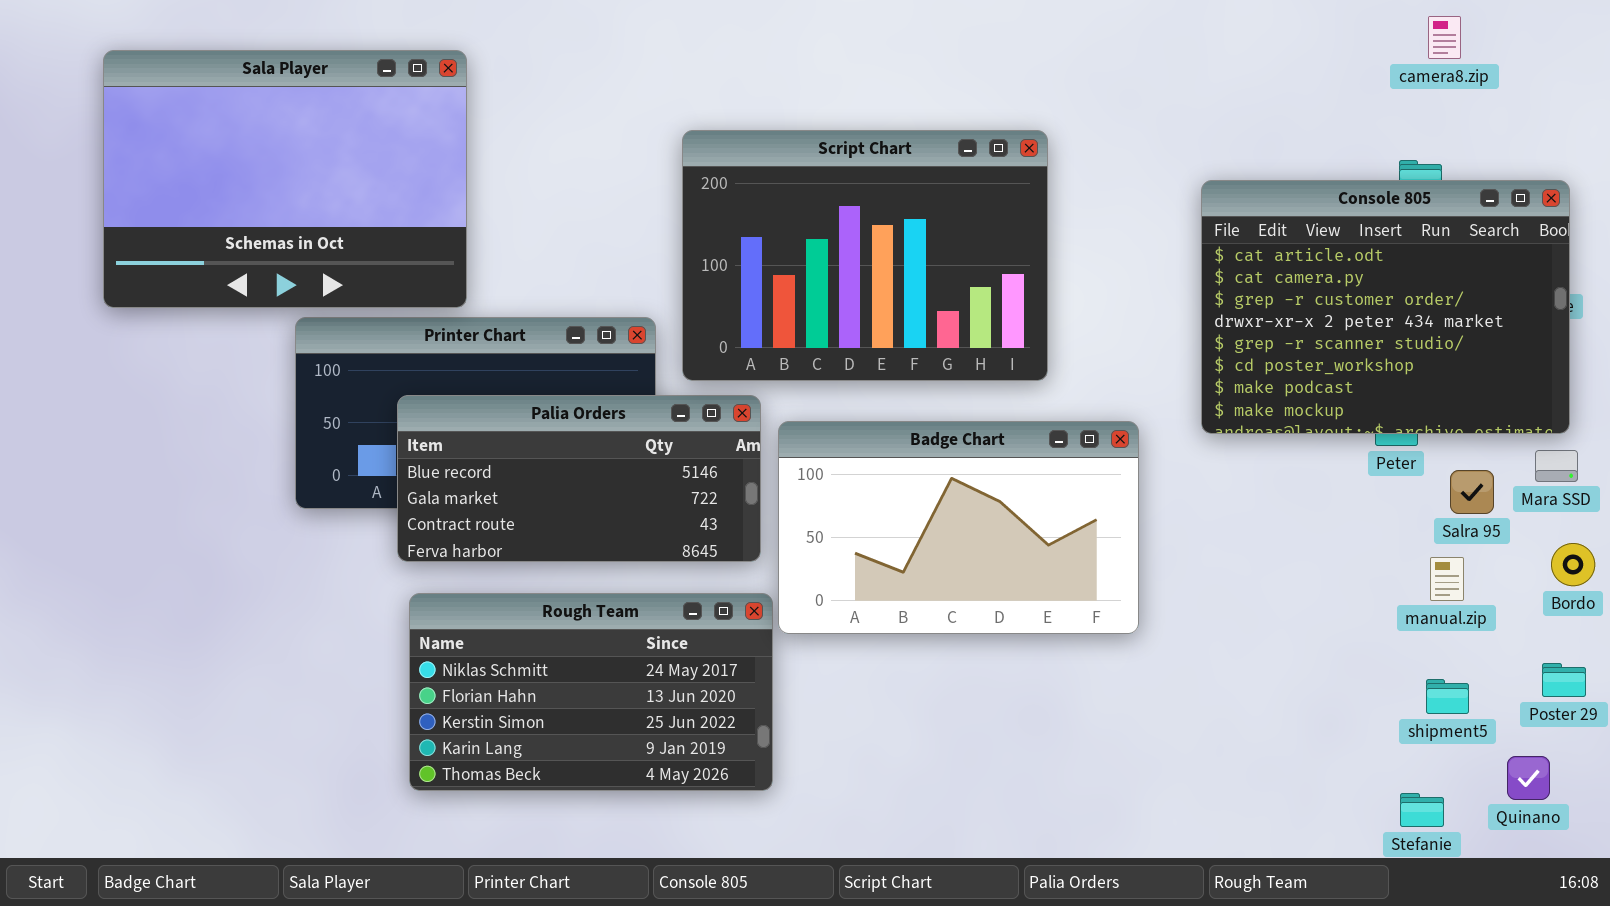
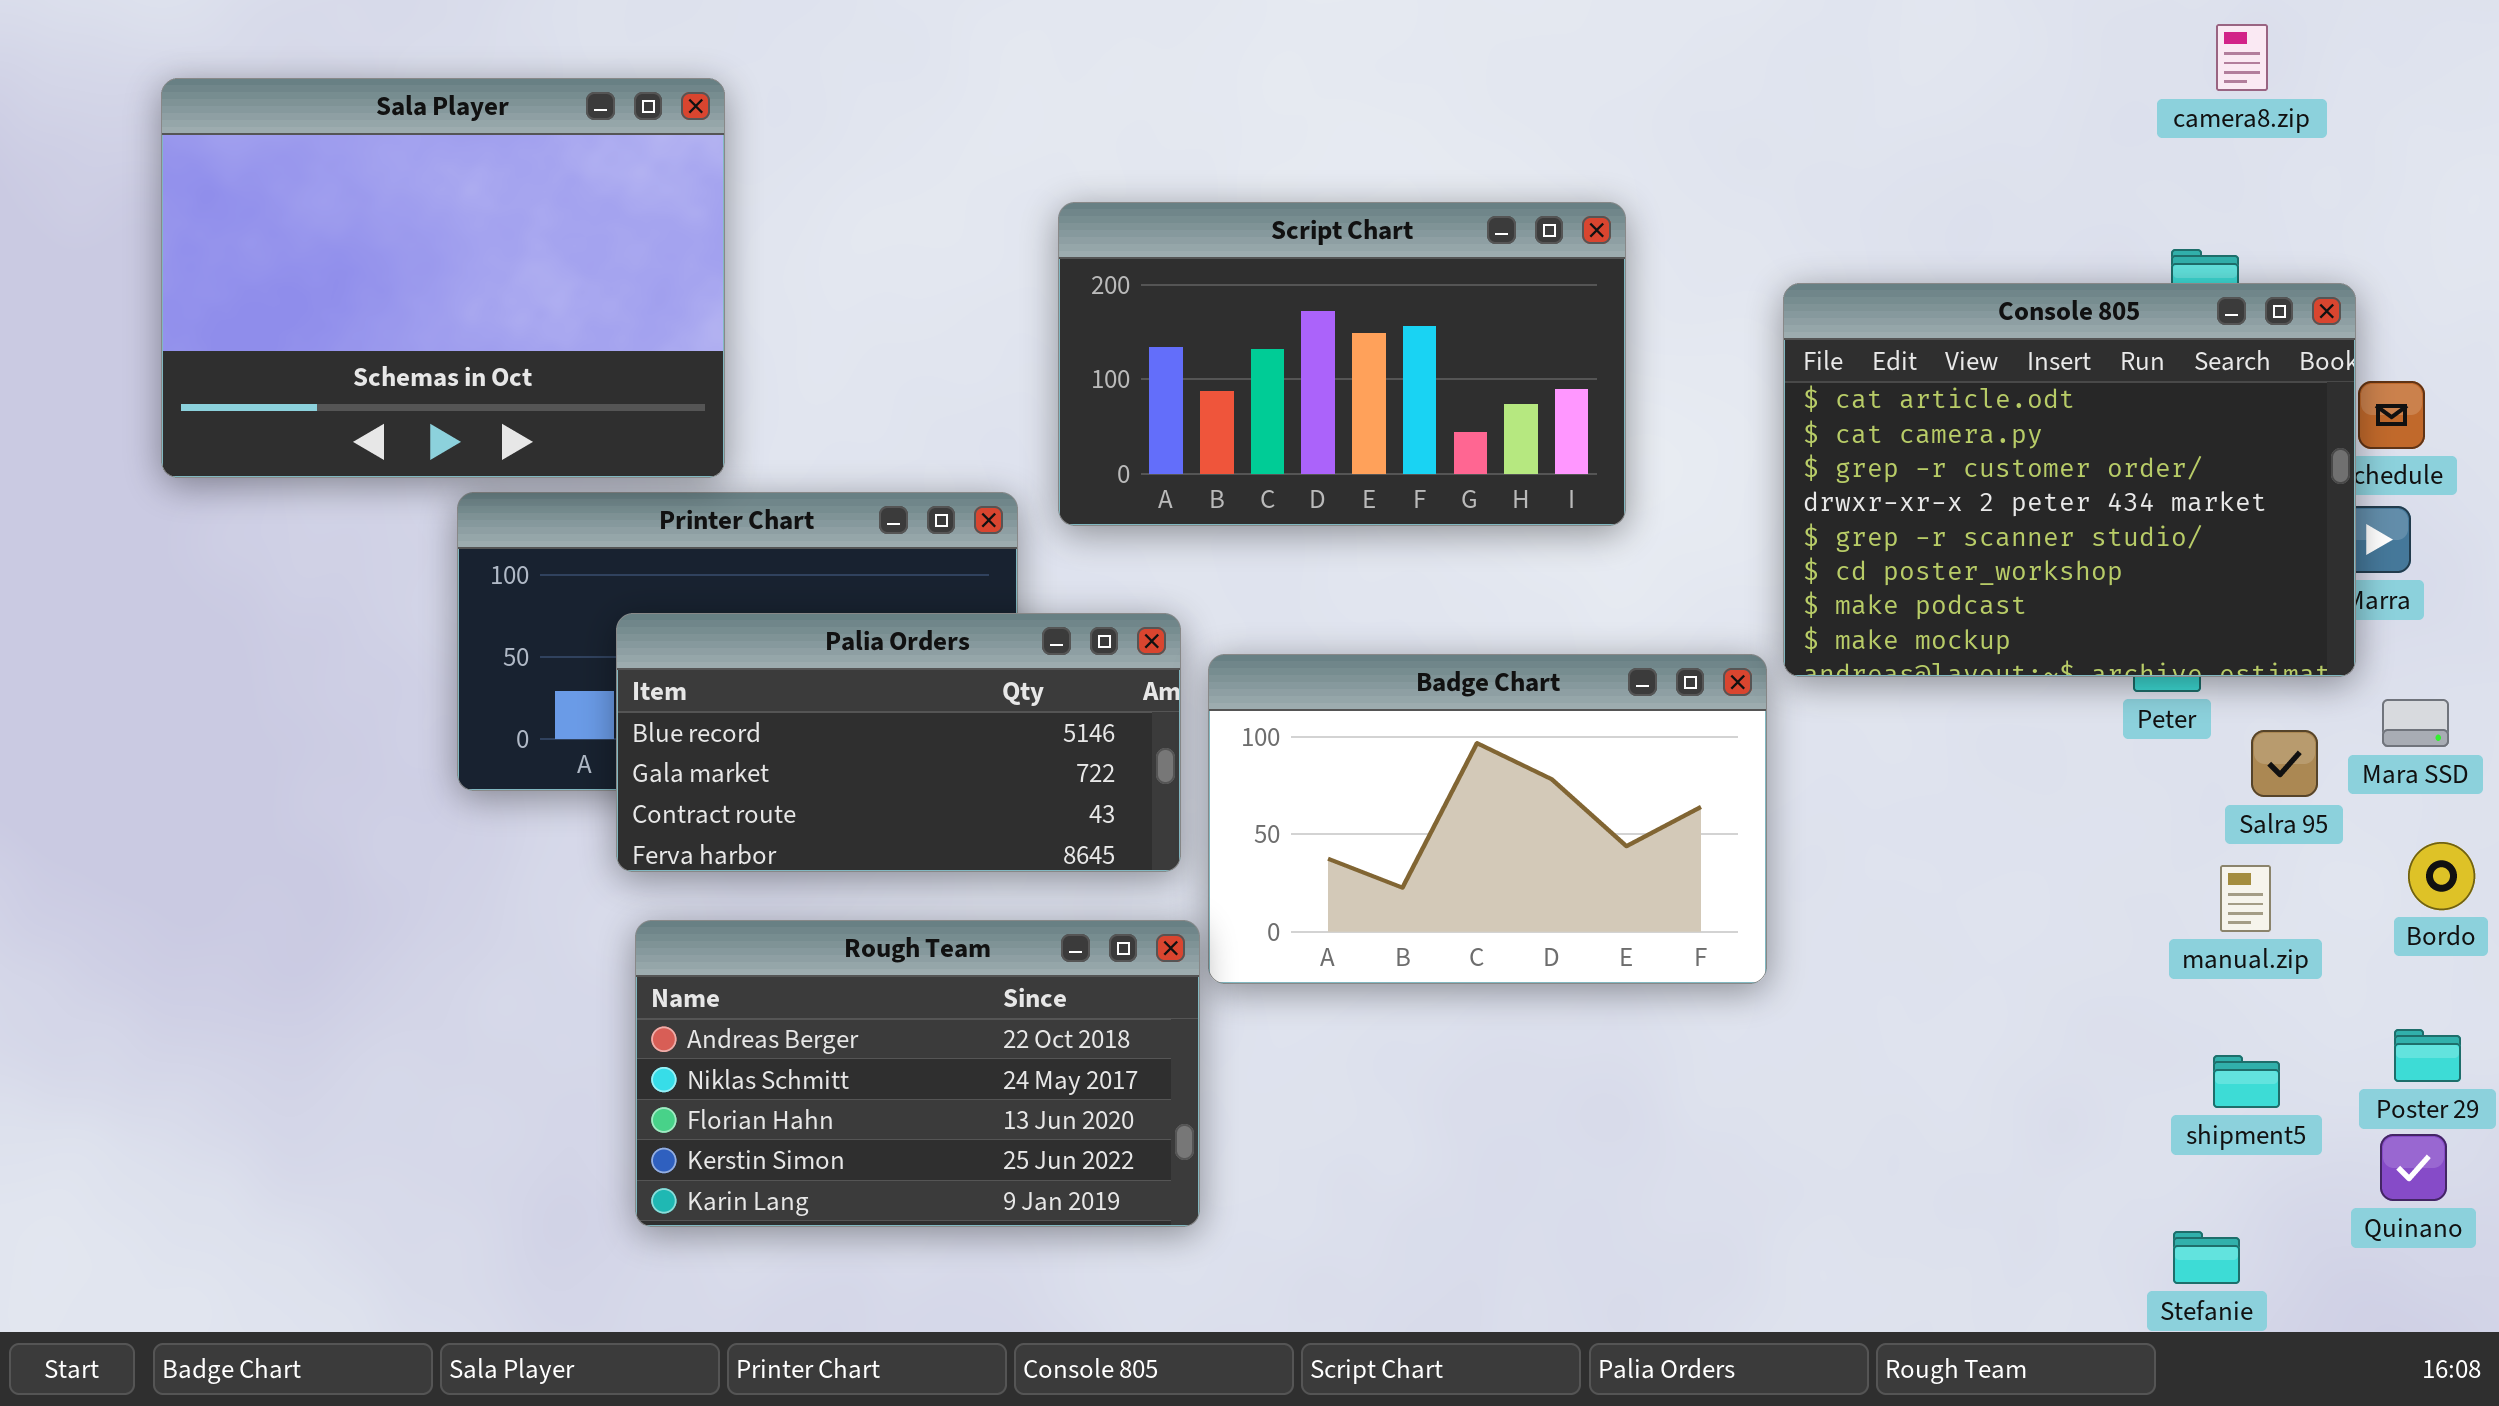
Script Chart: [682,130,1048,381] -> [1058,202,1626,526], resized
Console 805: [1201,180,1570,434] -> [1783,283,2356,677], moved
Rough Team: [409,593,773,791] -> [635,920,1200,1227], scrolled up 1 row
Quinano: [1507,756,1550,800] -> [2380,1134,2447,1201], moved

